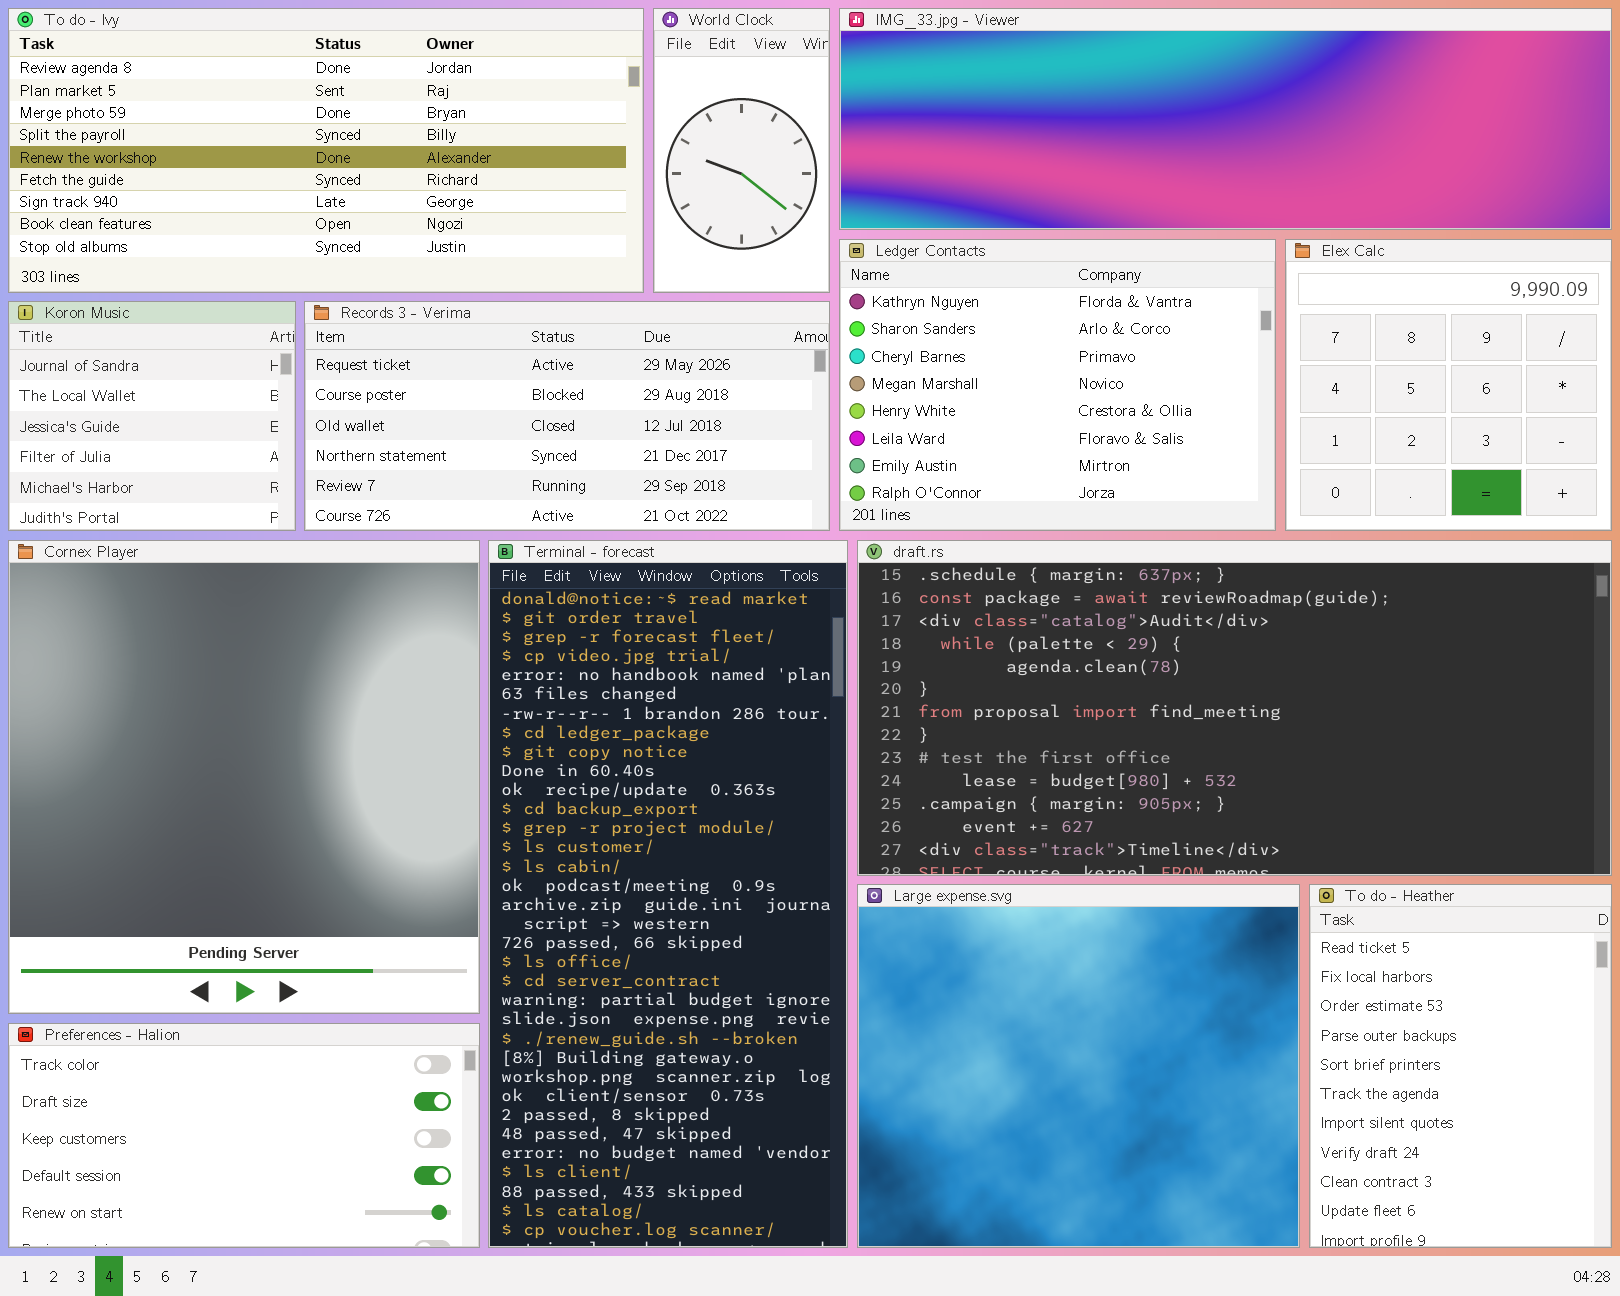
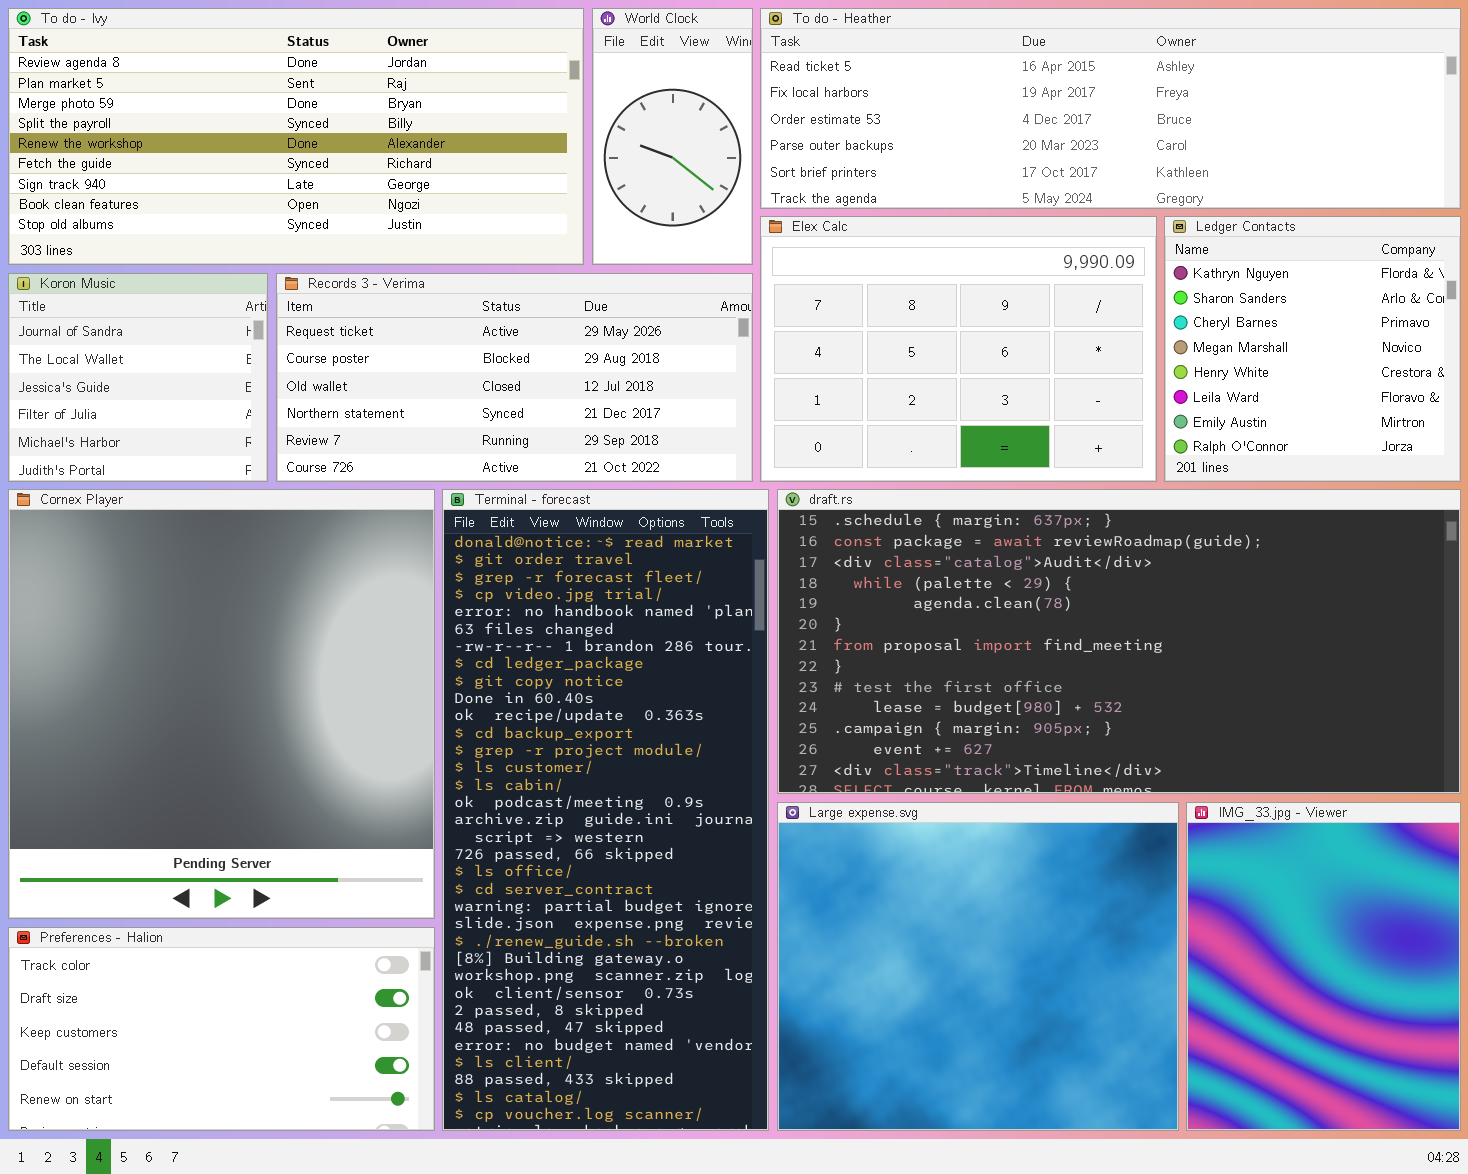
IMG_33.jpg - Viewer: [839,8,1612,230] -> [1186,802,1461,1131], moved, resized
Ledger Contacts: [839,239,1276,531] -> [1164,216,1461,482], moved, resized
Elex Calc: [1285,239,1612,531] -> [760,216,1157,482], moved, resized
To do - Heather: [1309,884,1612,1248] -> [760,8,1461,209], moved, resized

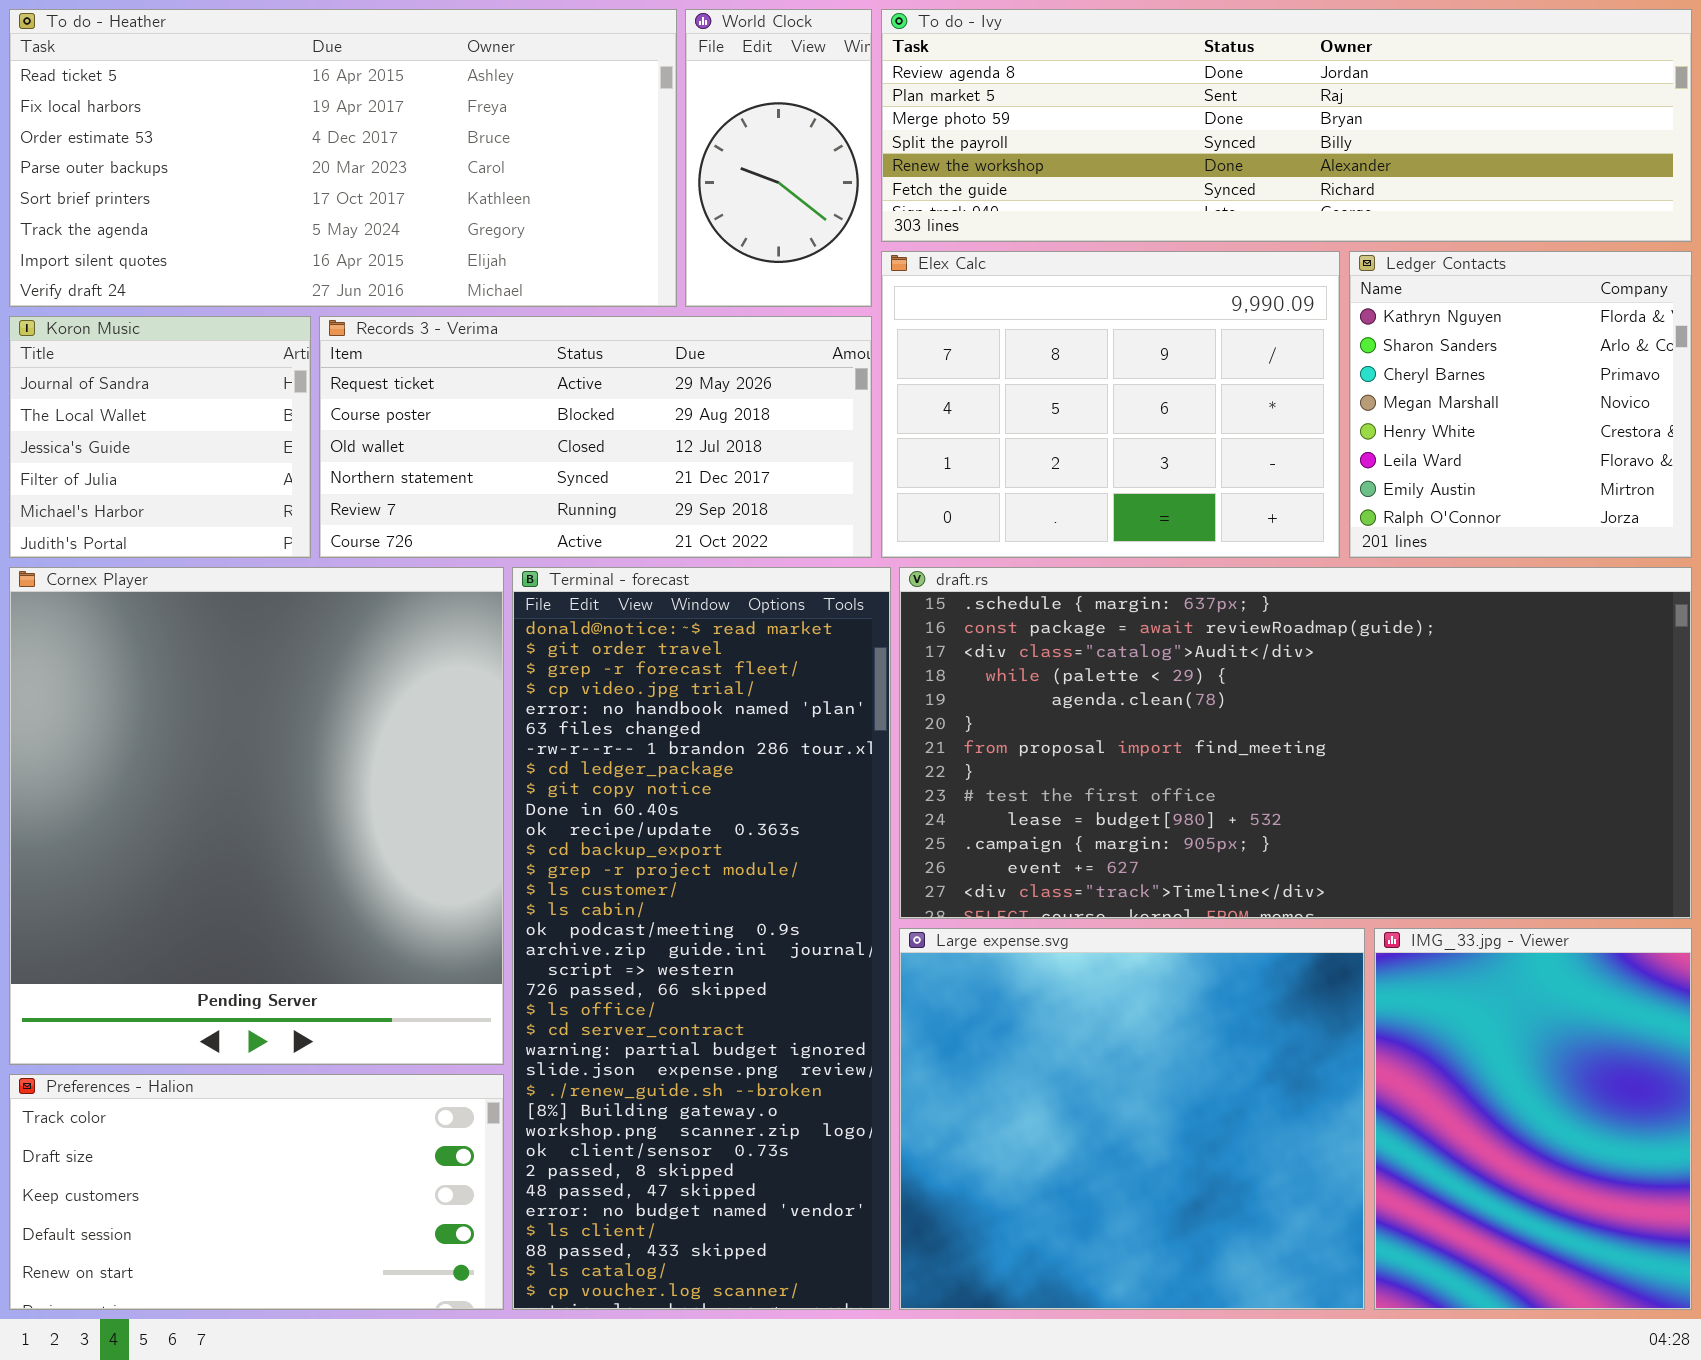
To do - Ivy: [8,8,584,265] -> [881,9,1692,242], moved, resized
To do - Heather: [760,8,1461,209] -> [9,9,677,307], moved, resized

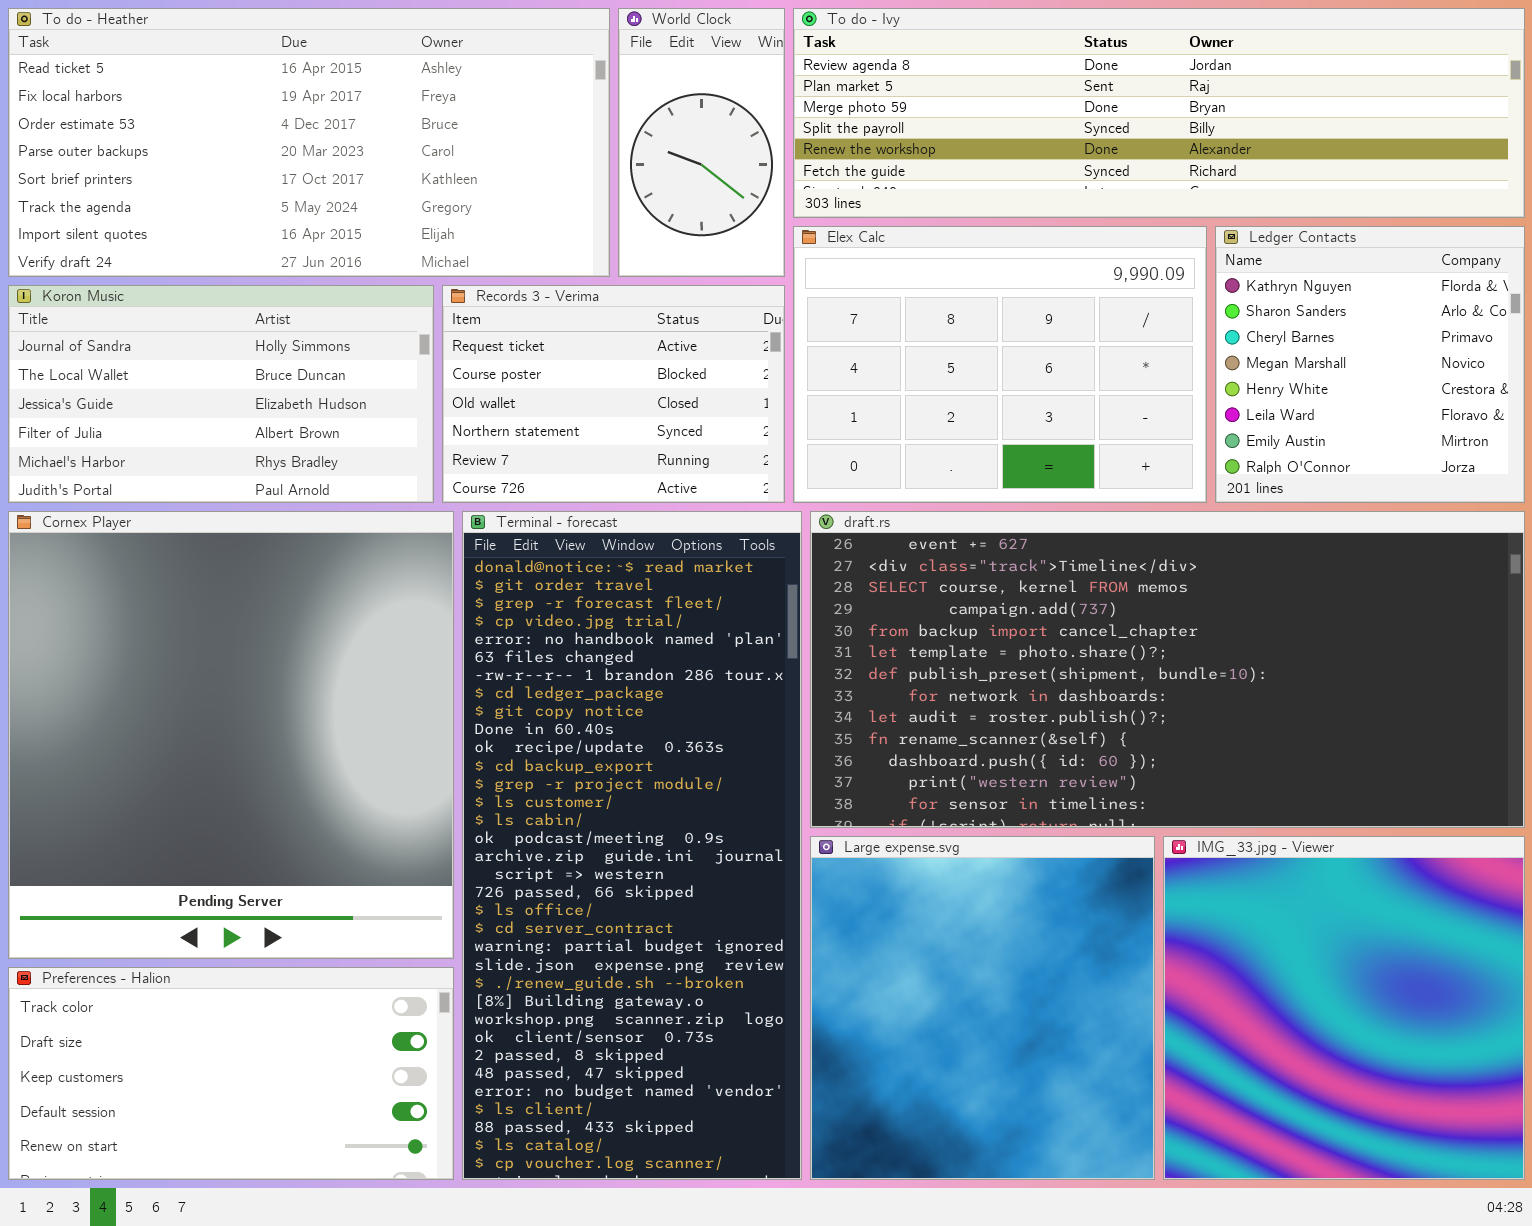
Koron Music: [9,316,311,558] -> [8,285,434,503], resized
Records 3 - Verima: [319,316,872,558] -> [442,285,785,503], resized
draft.rs: [899,567,1692,919] -> [810,511,1525,828], scrolled down 11 rows
Large expense.svg: [899,928,1365,1310] -> [810,836,1155,1180], resized
IMG_33.jpg - Viewer: [1374,928,1692,1310] -> [1163,836,1525,1180], resized

